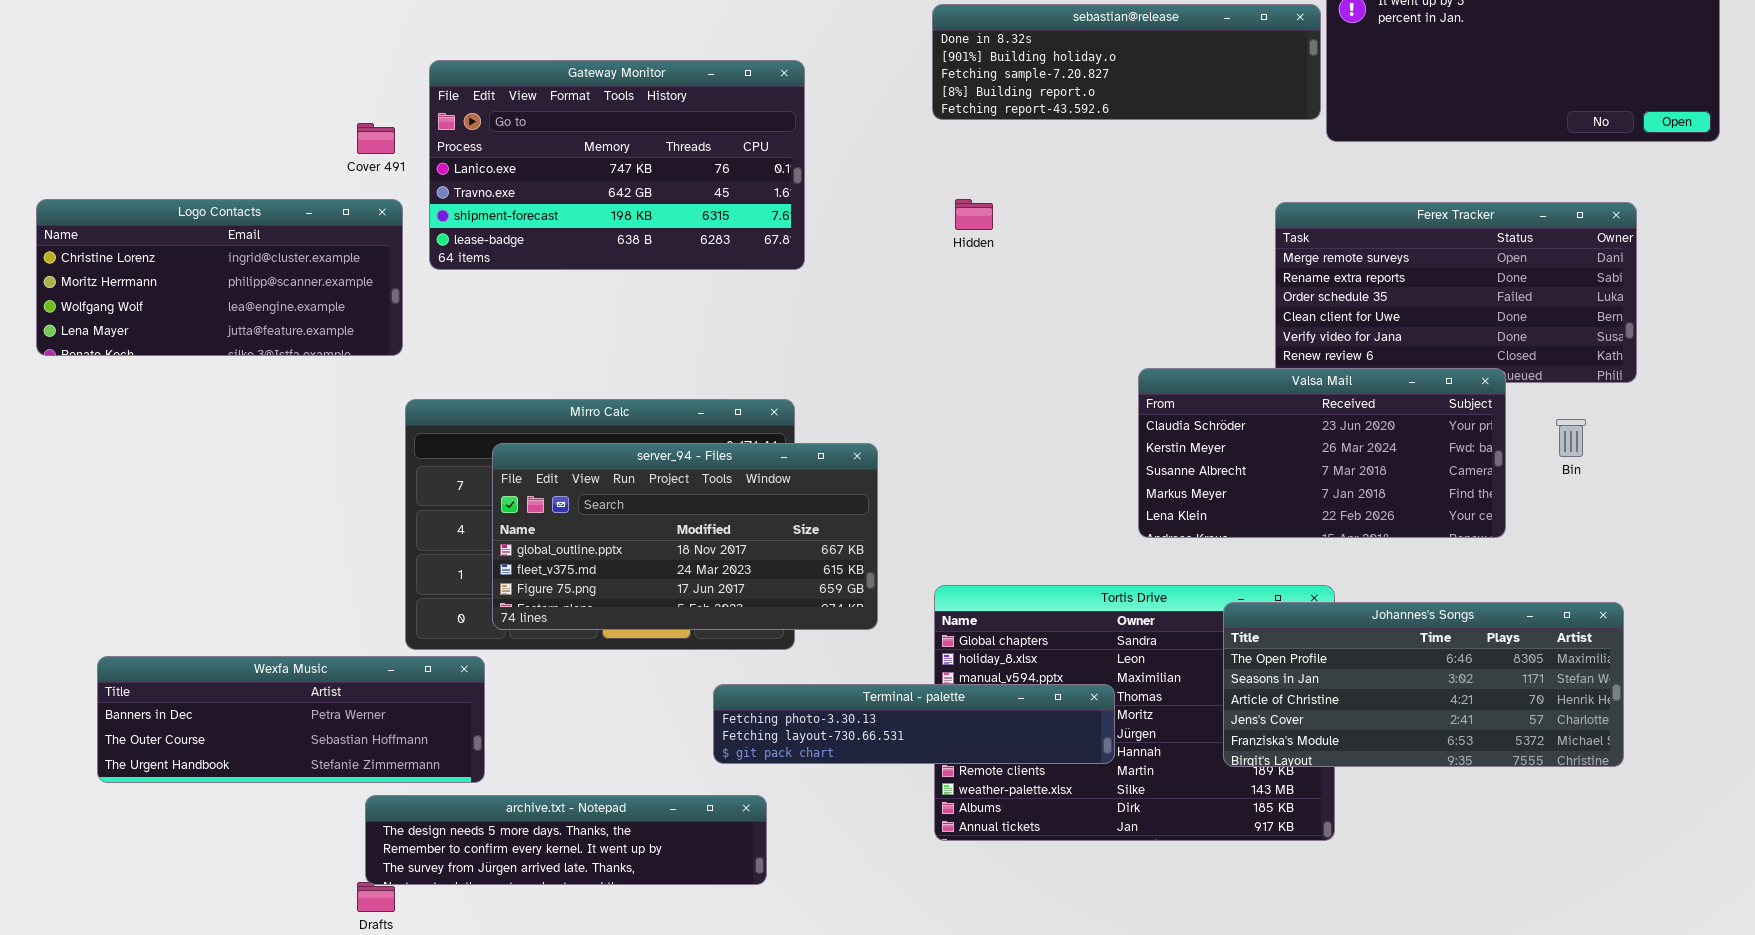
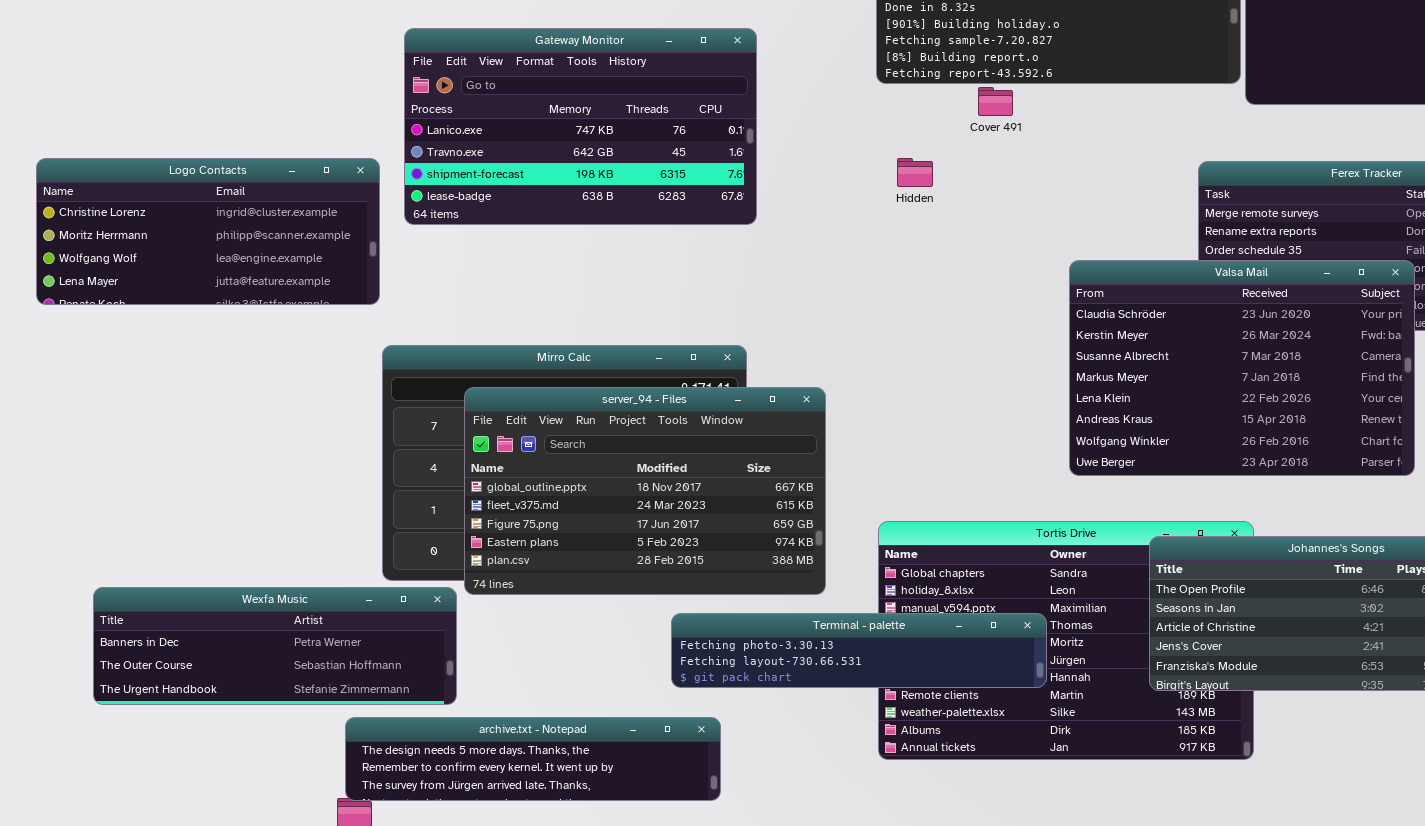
Cover 491: [357,123,395,154] -> [978,87,1013,116], moved
Valsa Mail: [1138,368,1506,538] -> [1069,260,1415,476], resized
server_94 - Files: [492,443,878,630] -> [464,387,826,595], resized

